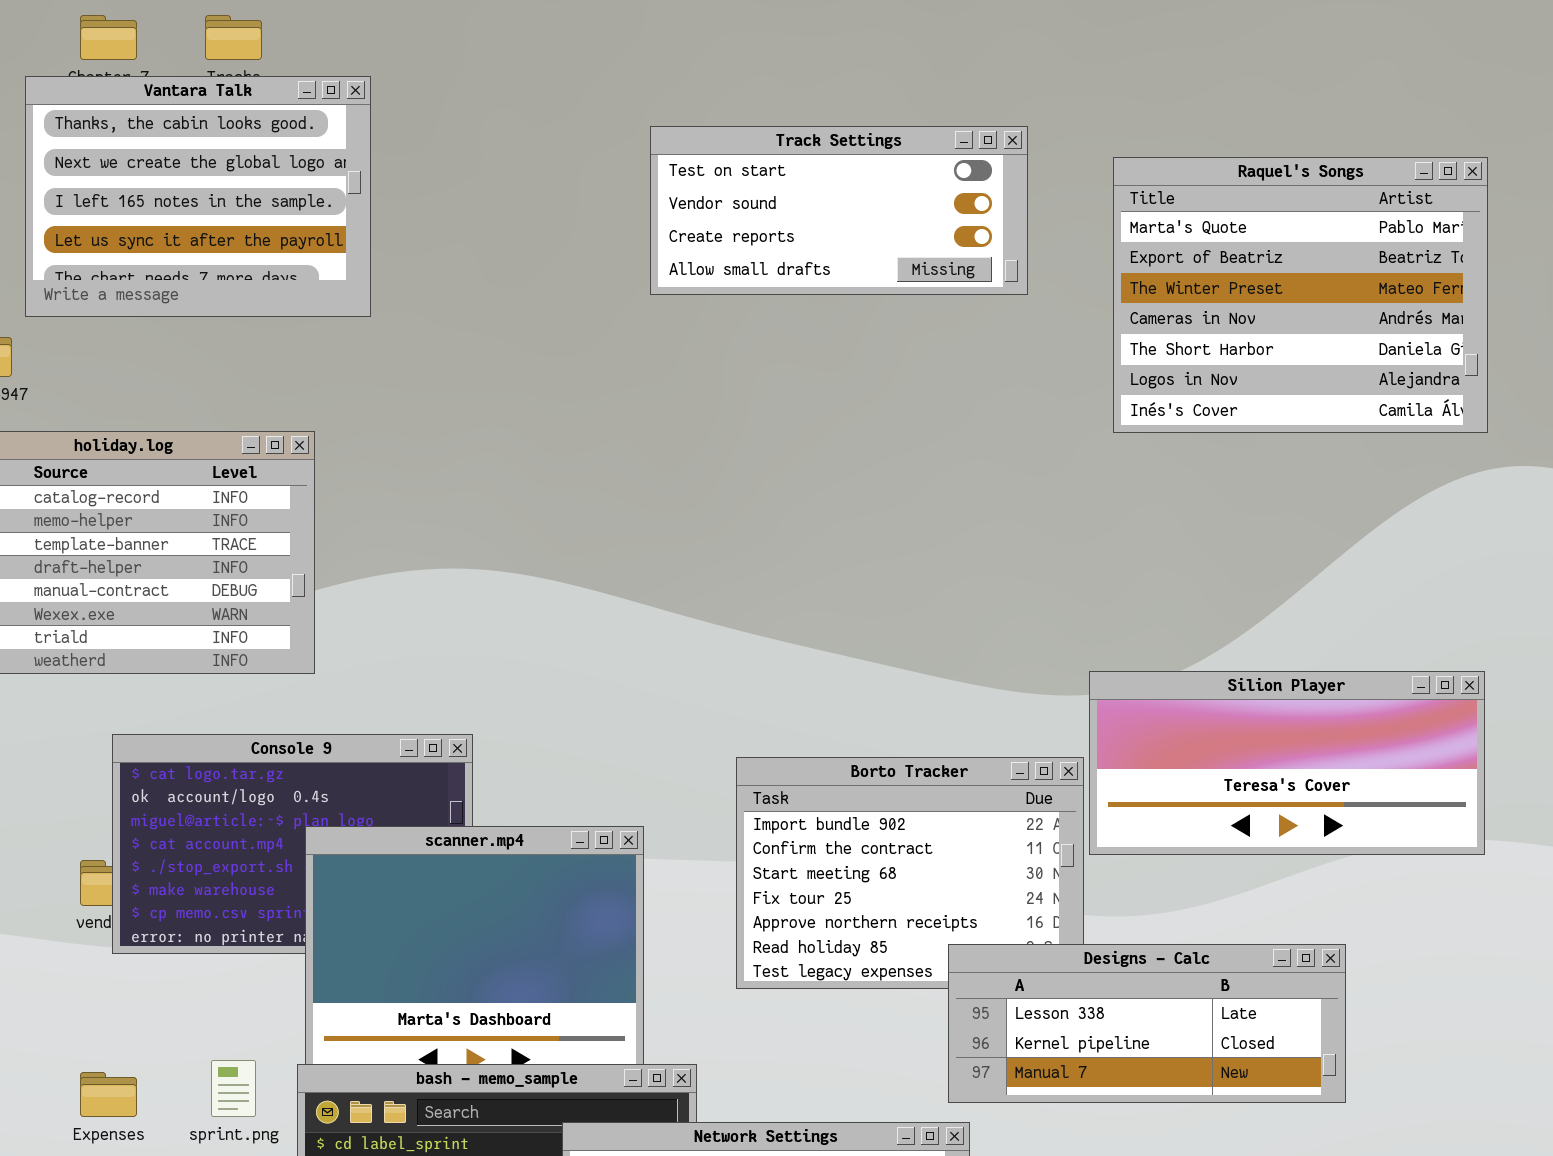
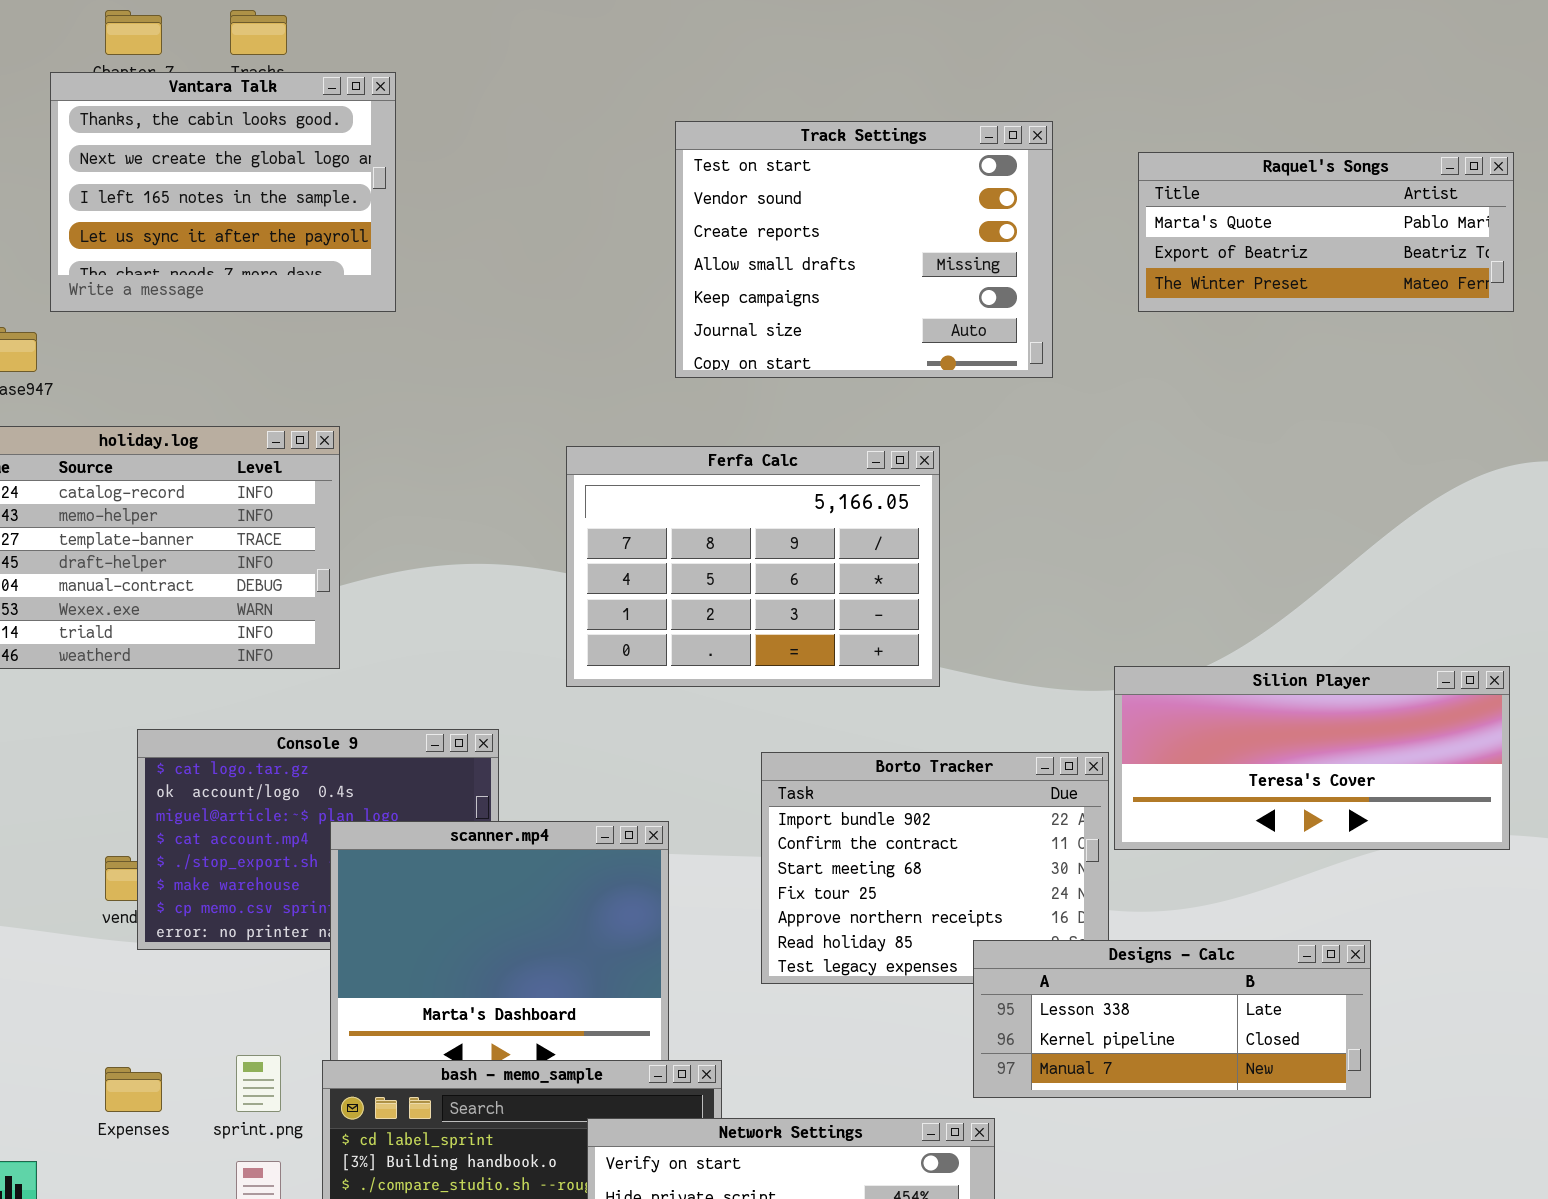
Track Settings: [650,126,1028,295] -> [675,121,1053,378], resized
Raquel's Songs: [1113,157,1488,433] -> [1138,152,1514,312], resized
Ferfa Calc: none -> [566,446,940,687], opened

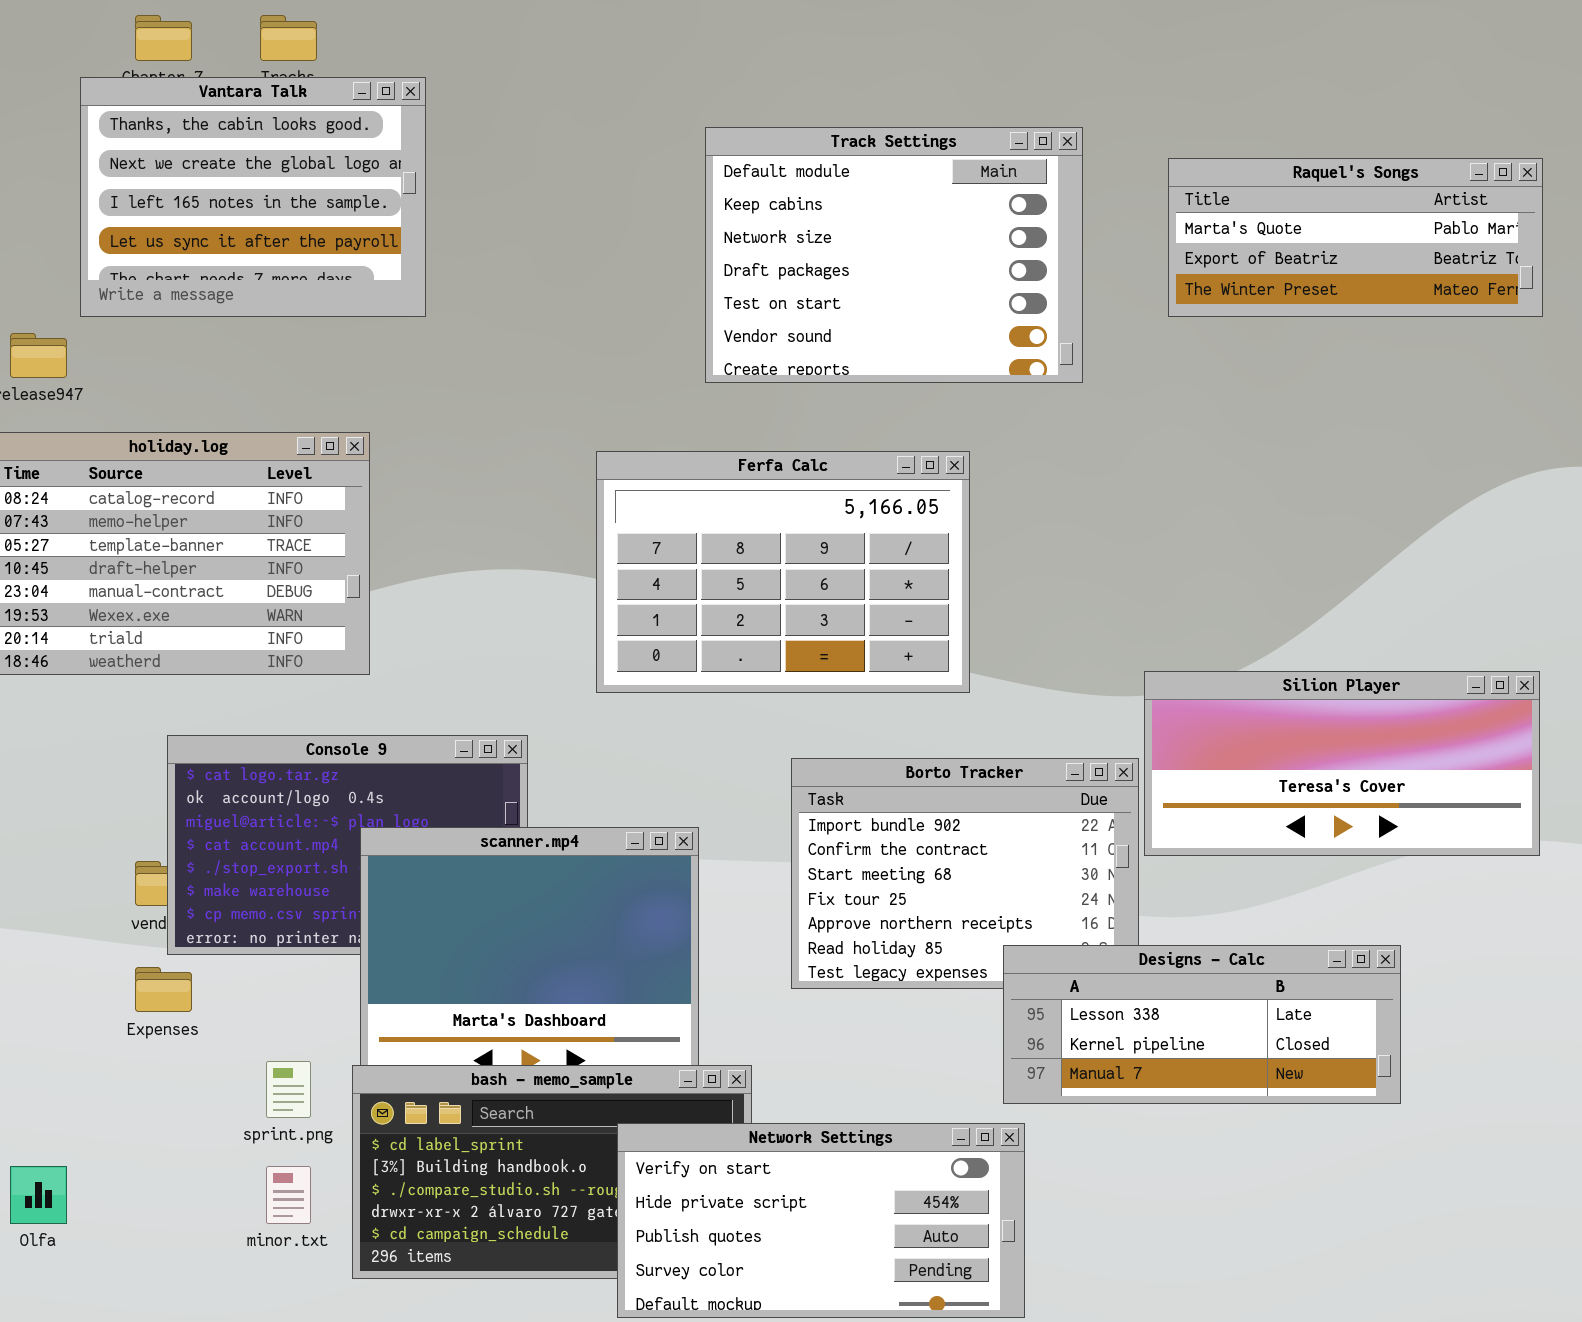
Track Settings: [675,121,1053,378] -> [705,127,1083,383], scrolled up 4 rows
Expenses: [105,1067,162,1112] -> [135,967,192,1012], moved

